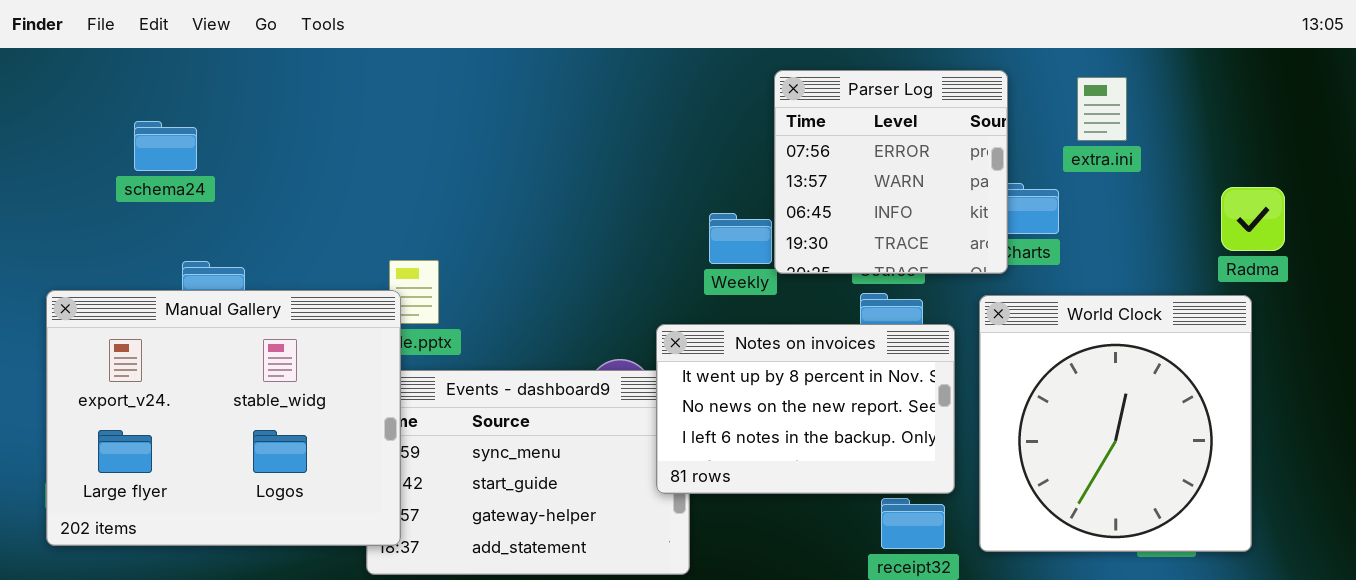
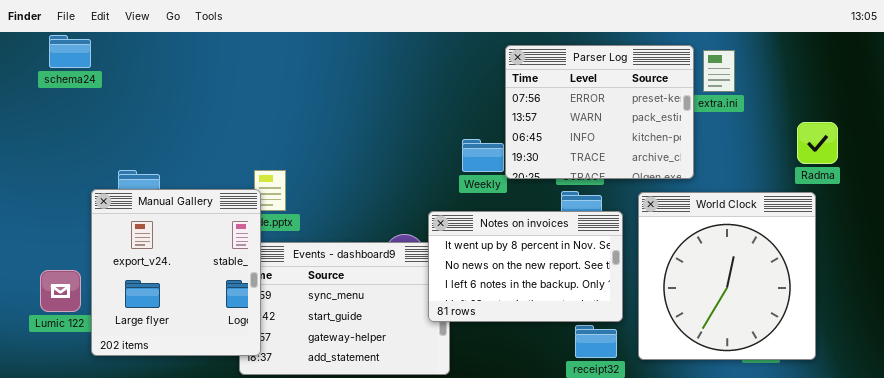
Parser Log: [774,70,1008,274] -> [505,45,694,179], resized
schema24: [134,121,197,171] -> [49,35,91,68], moved
Manual Gallery: [46,290,401,546] -> [91,189,261,356], resized

